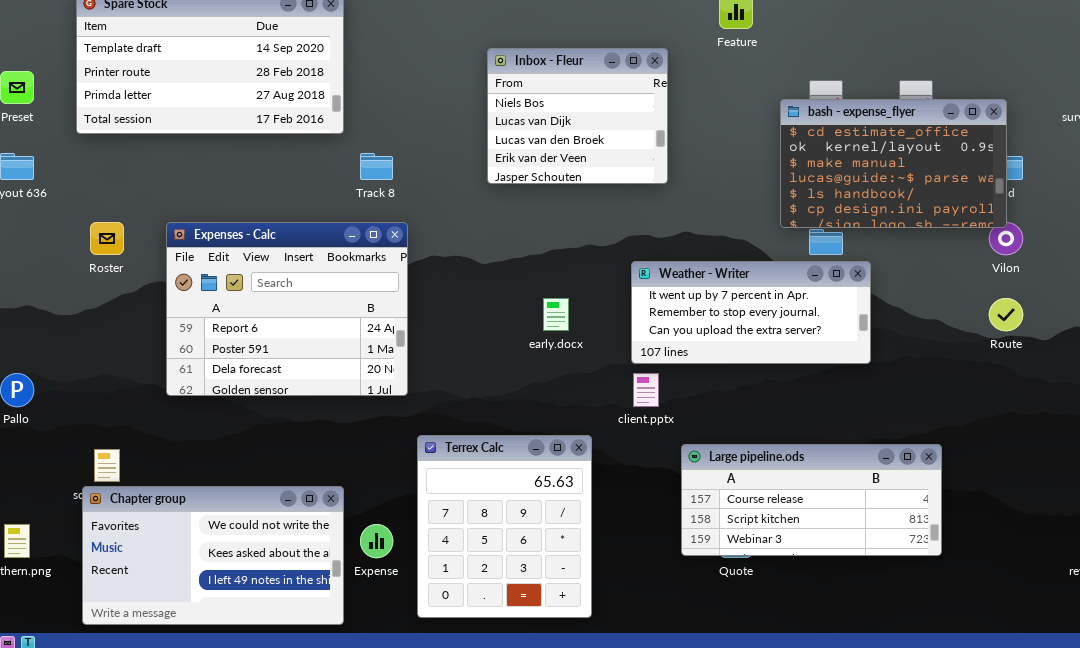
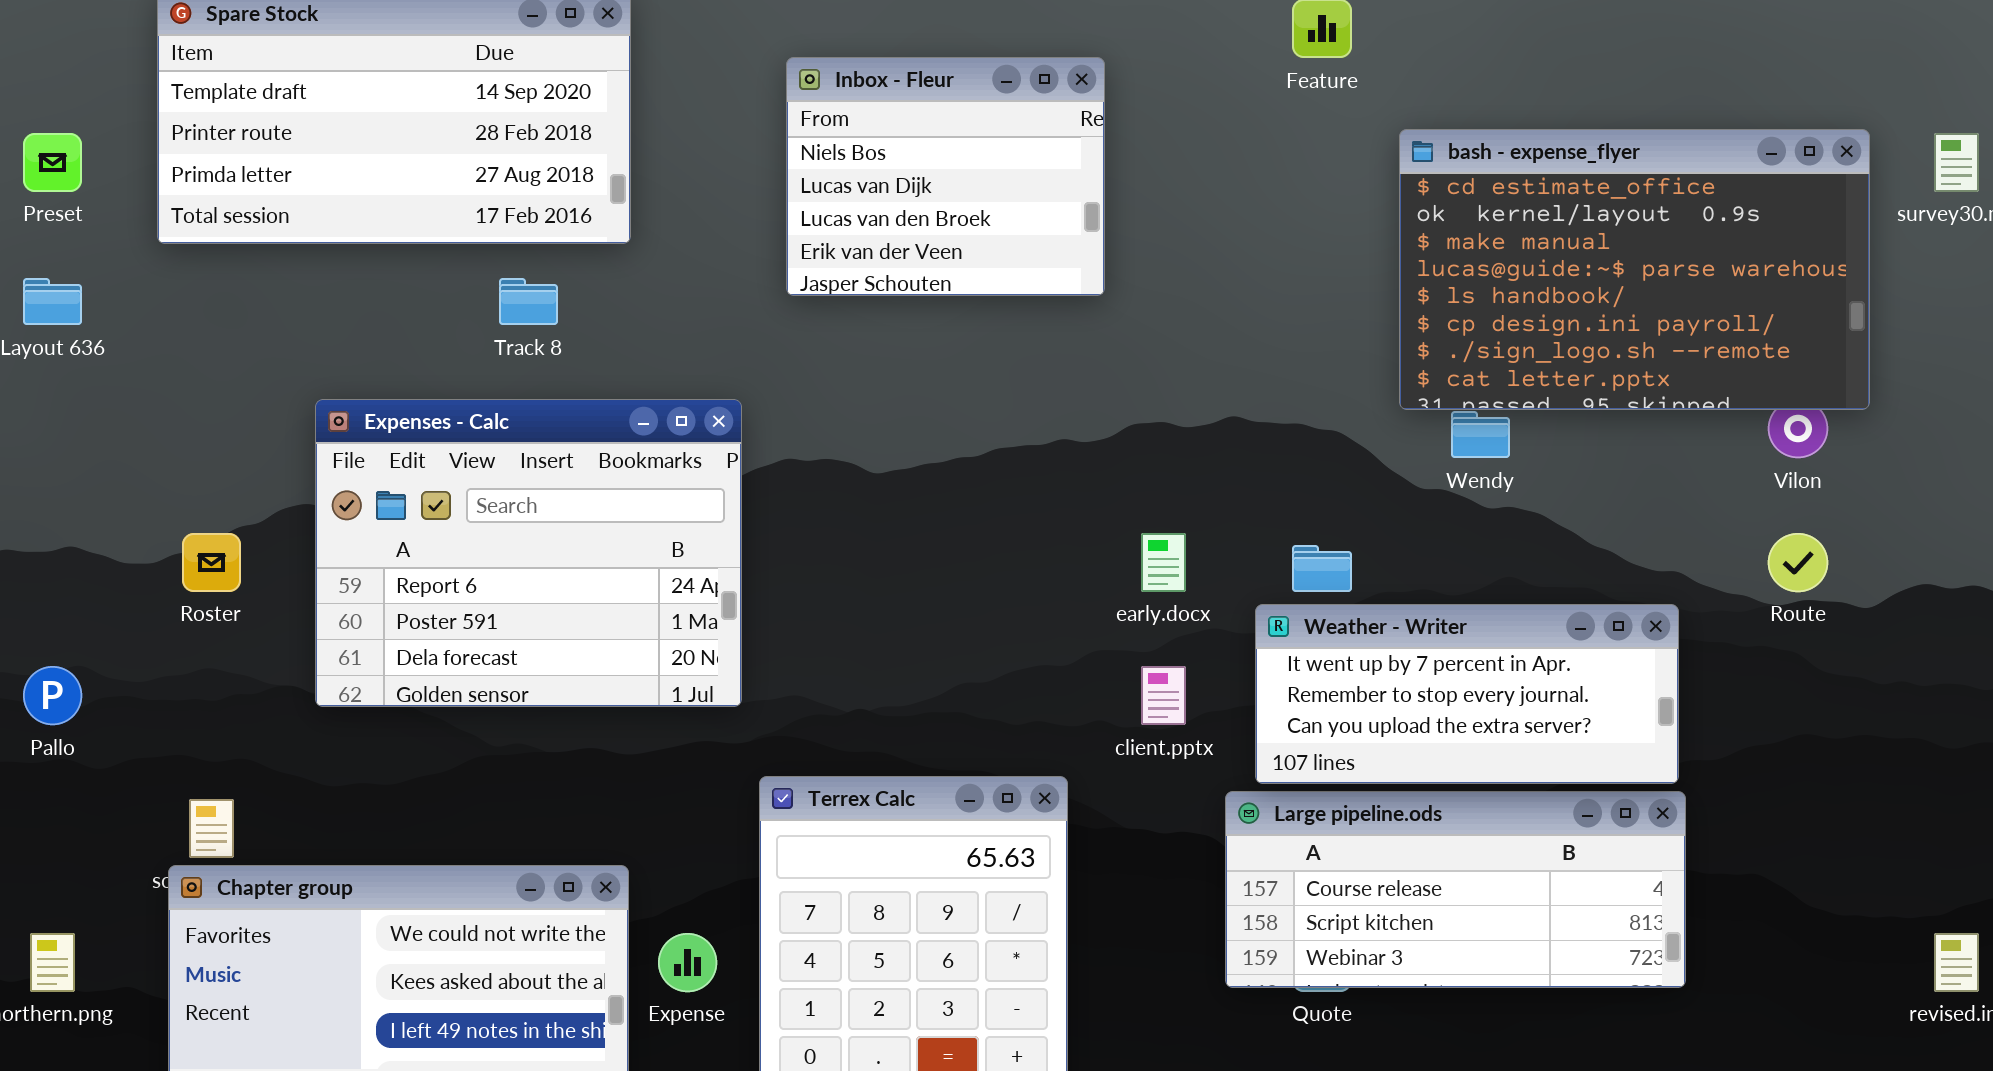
Inbox - Fleur: [487,48,668,184] -> [786,57,1105,296], moved
bash - expense_flyer: [780,99,1007,228] -> [1399,129,1870,410], resized
Track 8: [360,153,393,180] -> [499,278,558,325], moved
Roster: [90,222,124,255] -> [182,533,241,592], moved
Weather - Writer: [631,261,871,364] -> [1255,604,1679,784], moved
early.docx: [543,298,569,331] -> [1141,533,1186,592], moved

